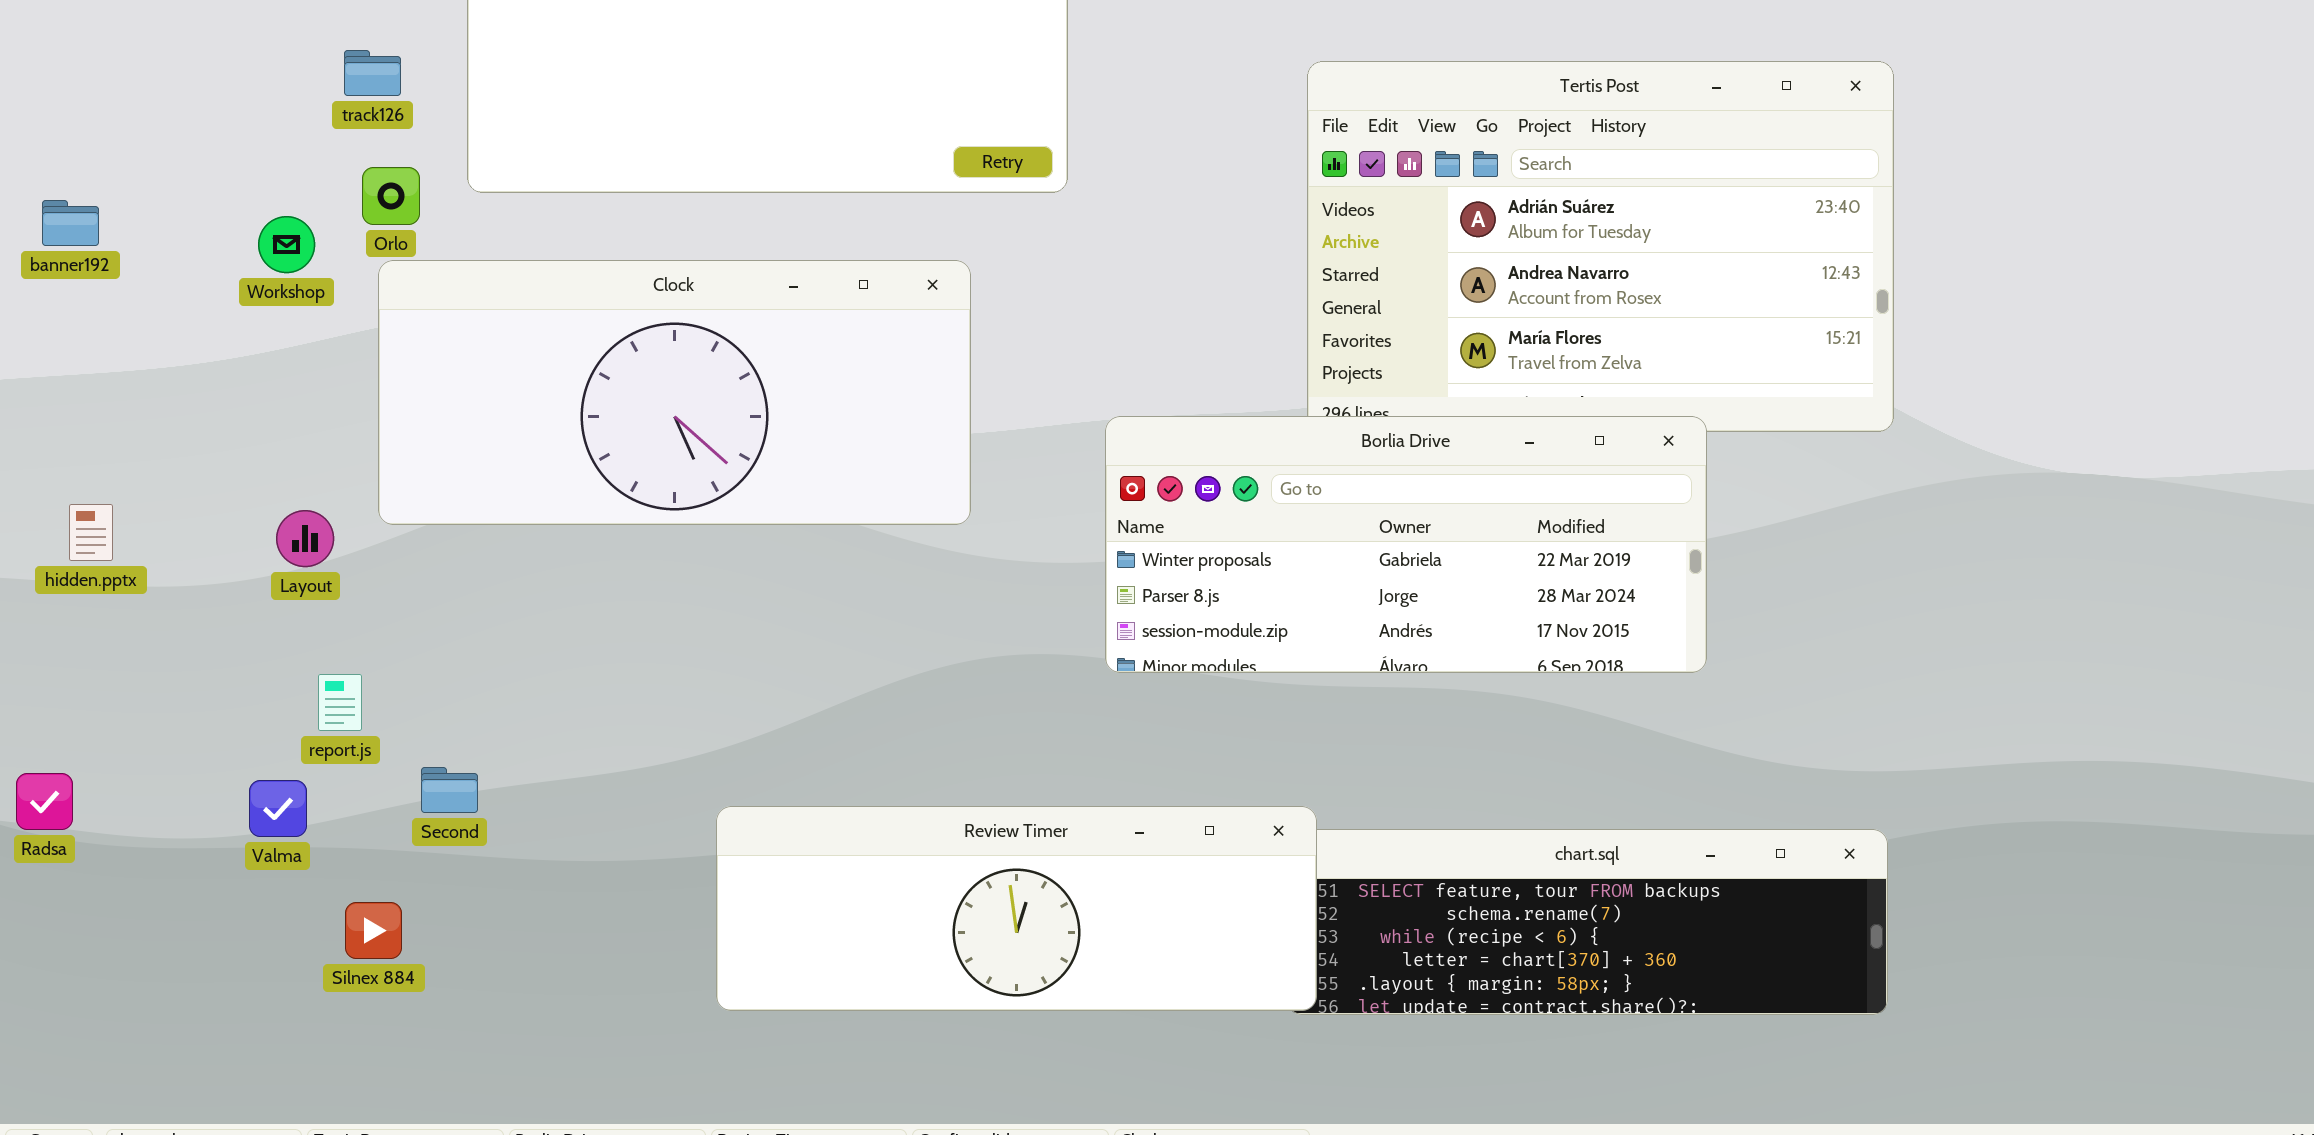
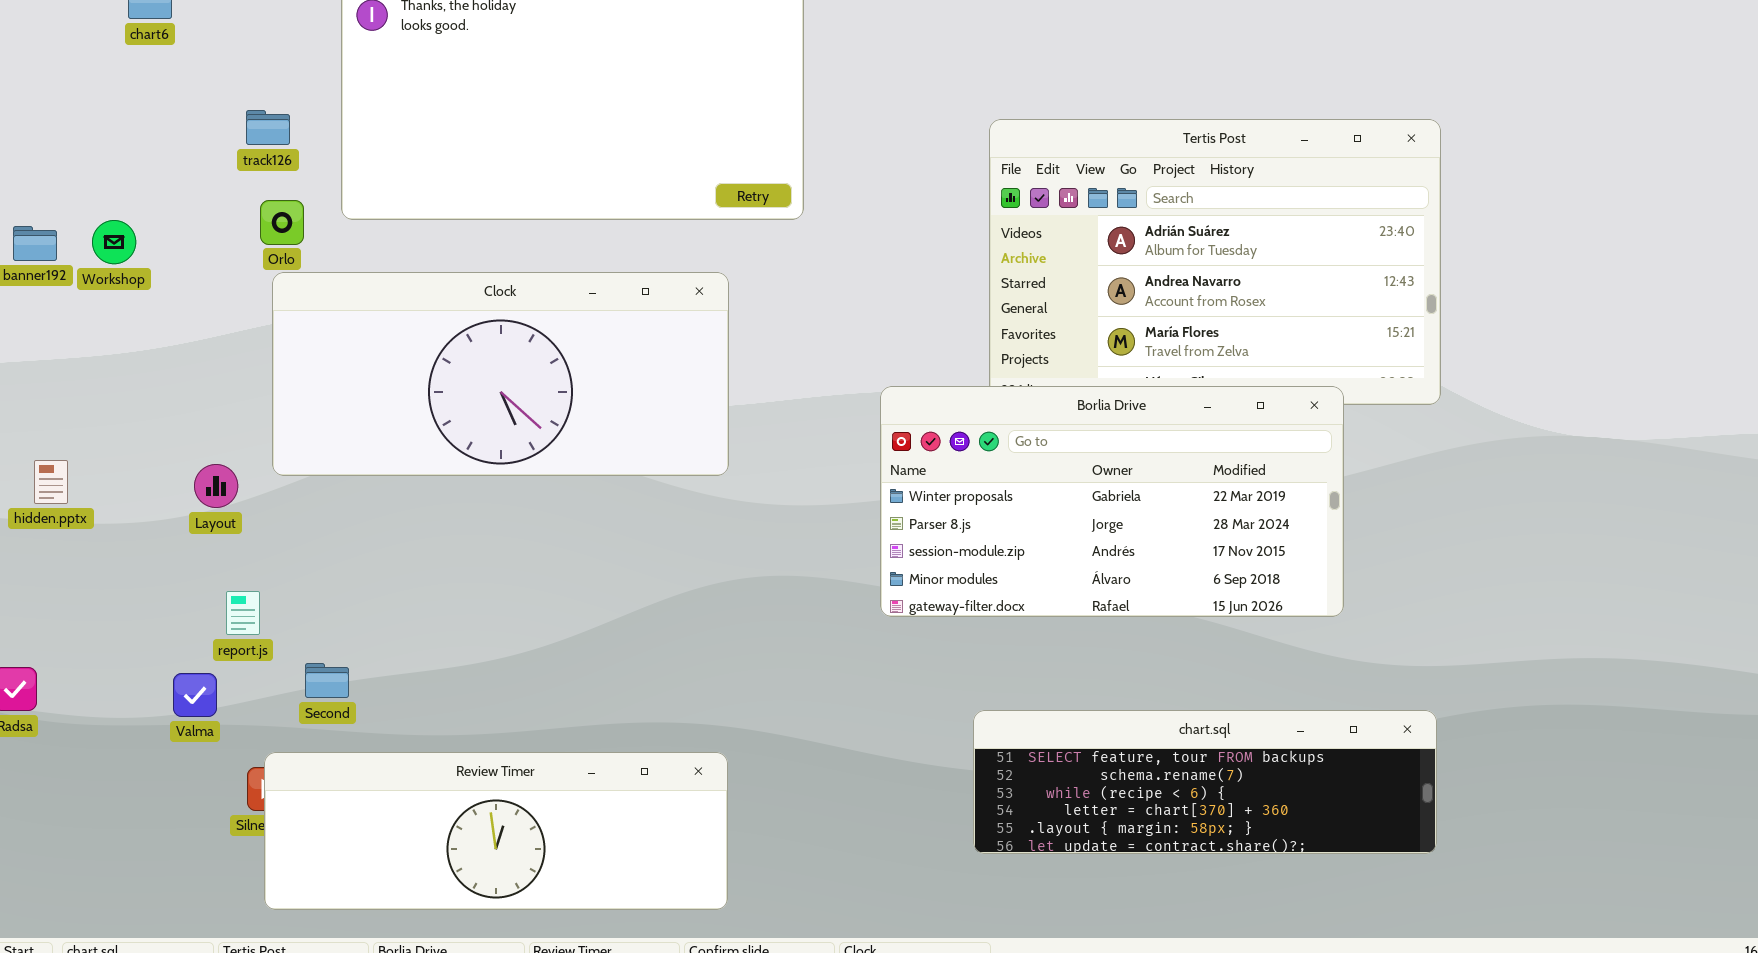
Workshop: [258,216,315,273] -> [92,220,136,264], moved
Borlia Drive: [1105,416,1707,673] -> [880,386,1344,617], moved, resized
Review Timer: [716,806,1317,1011] -> [264,752,728,910], moved

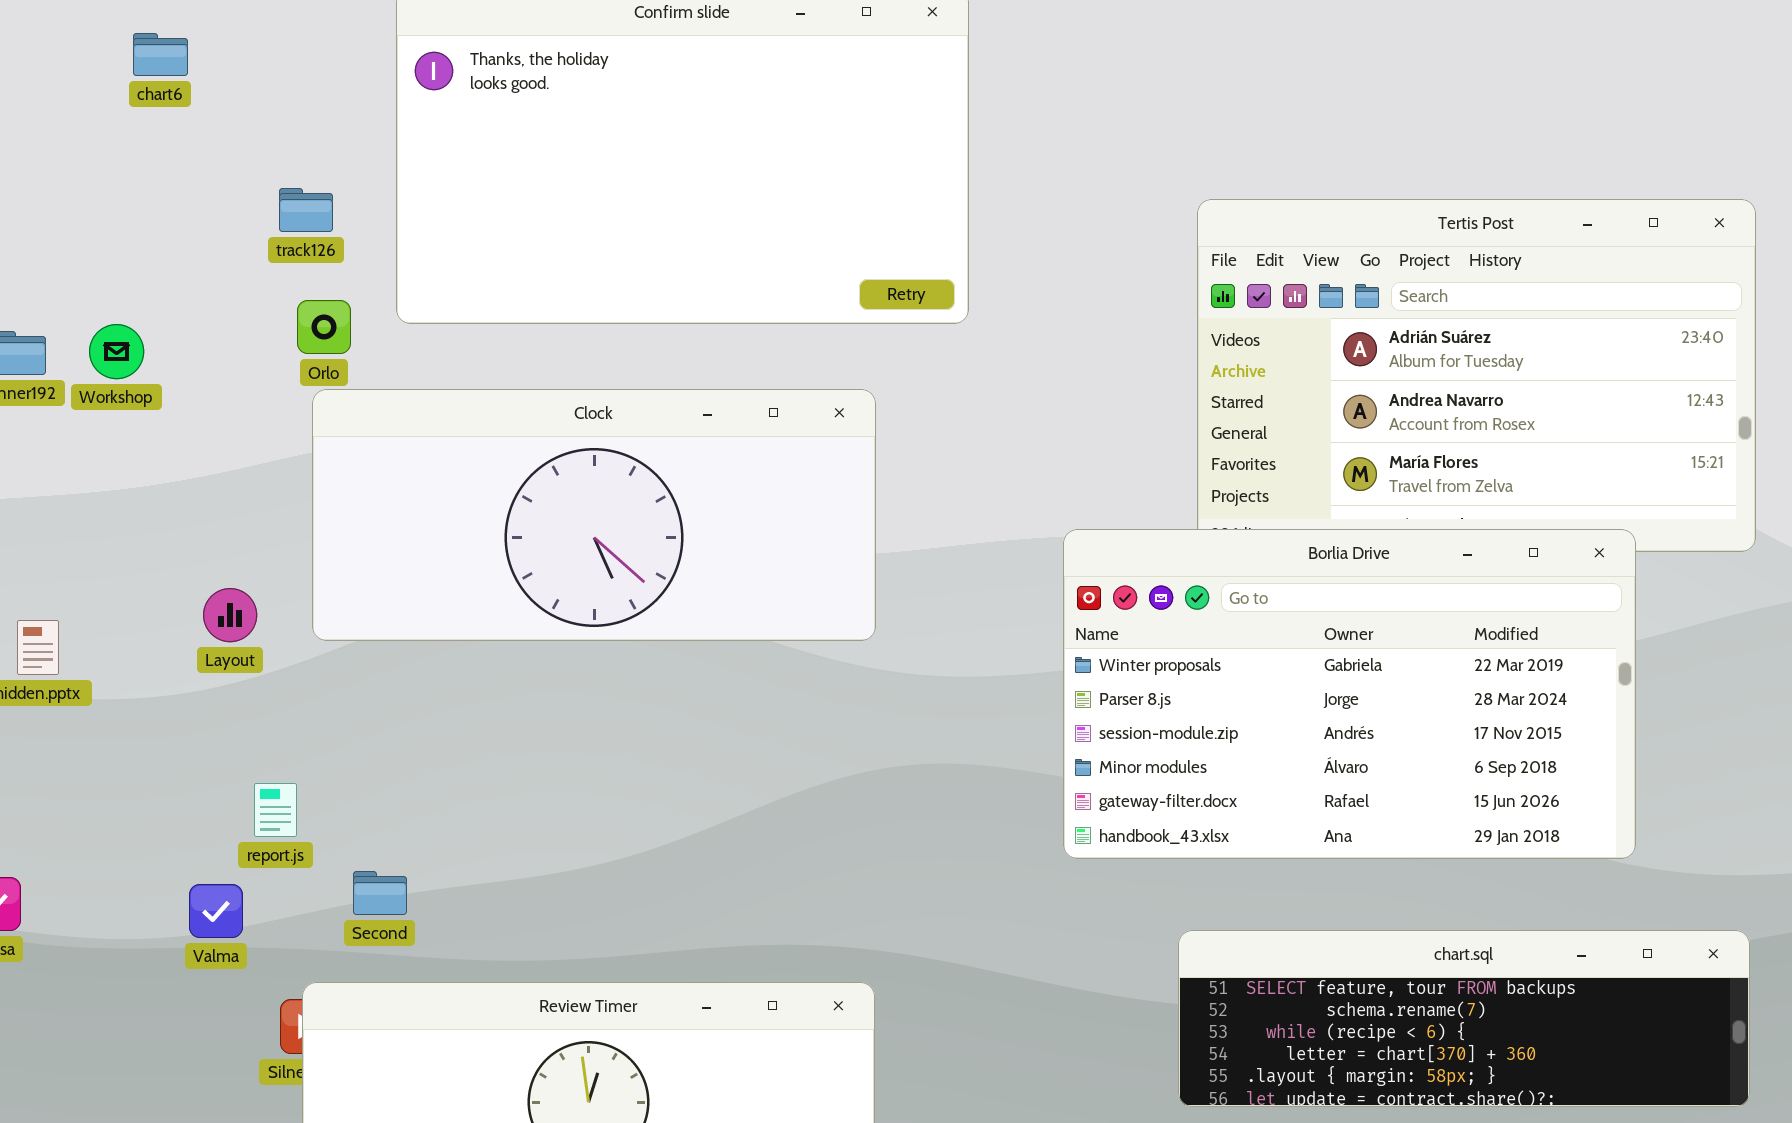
Borlia Drive: [880,386,1344,617] -> [1063,529,1636,859], resized
Layout: [194,464,238,508] -> [203,588,257,642], moved

